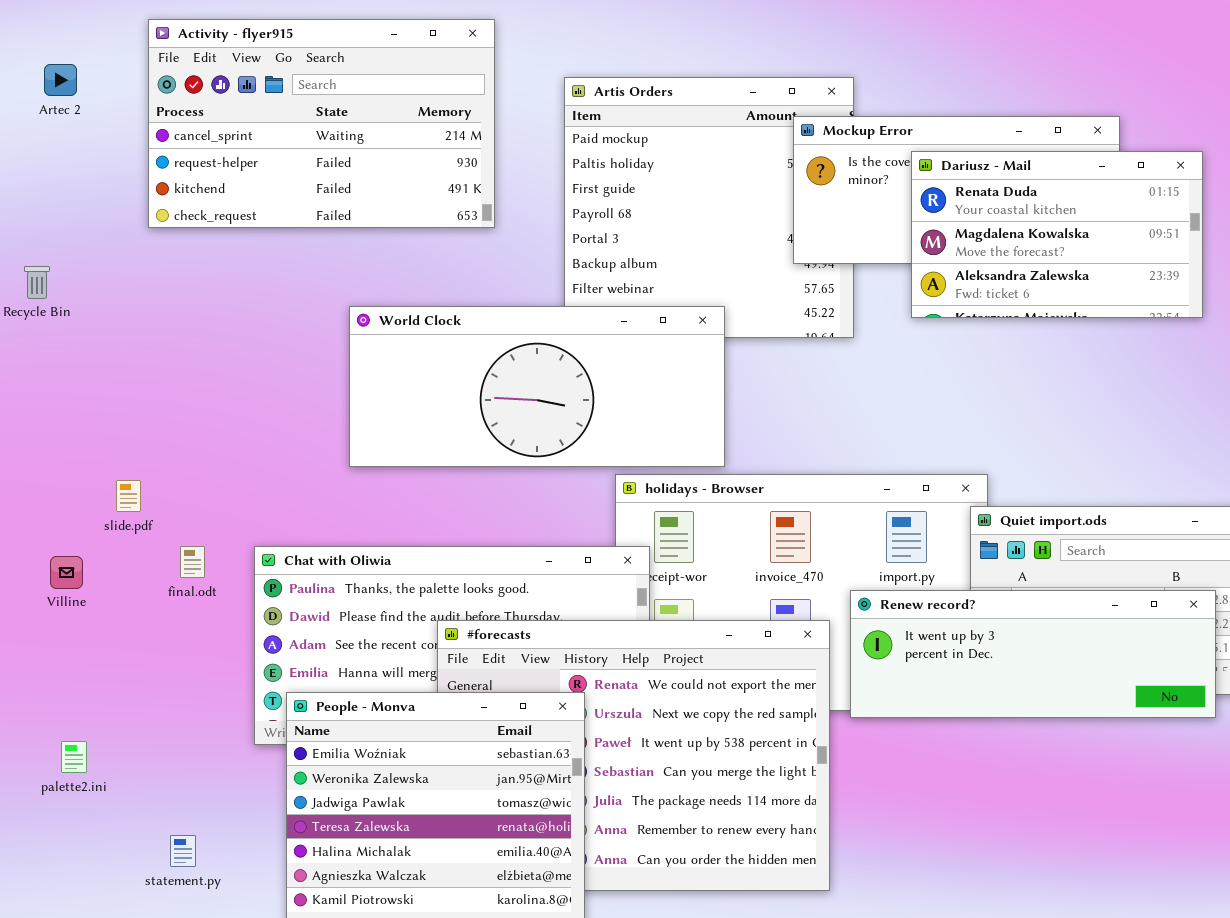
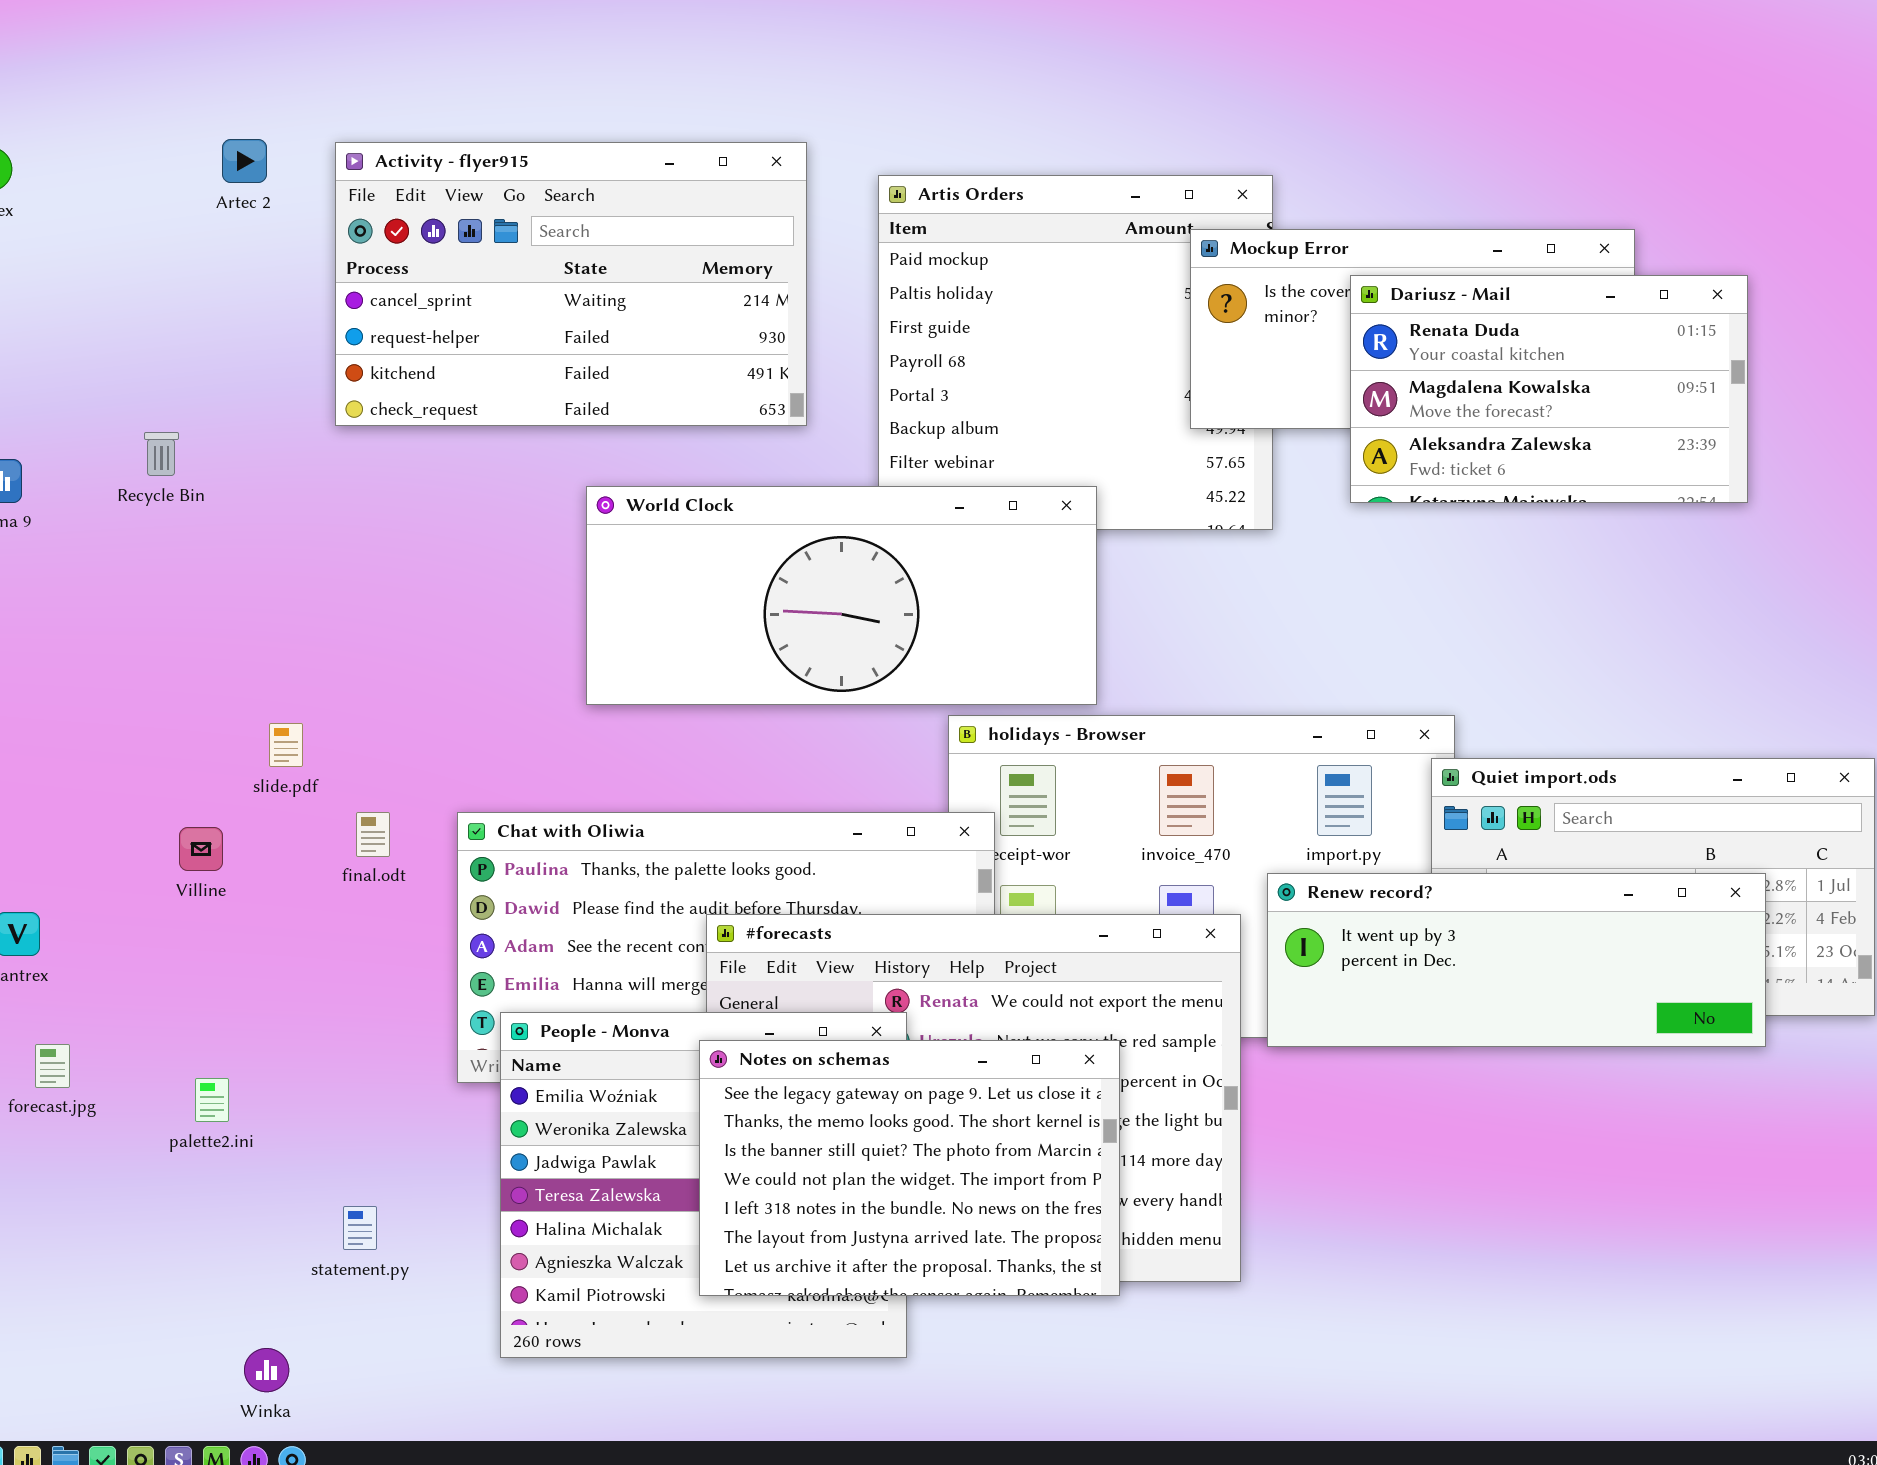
Activity - flyer915: [148,19,495,228] -> [335,142,807,426], moved
Artec 2: [44,64,77,96] -> [222,139,267,183], moved
Notes on schemas: none -> [699,1040,1120,1296], opened

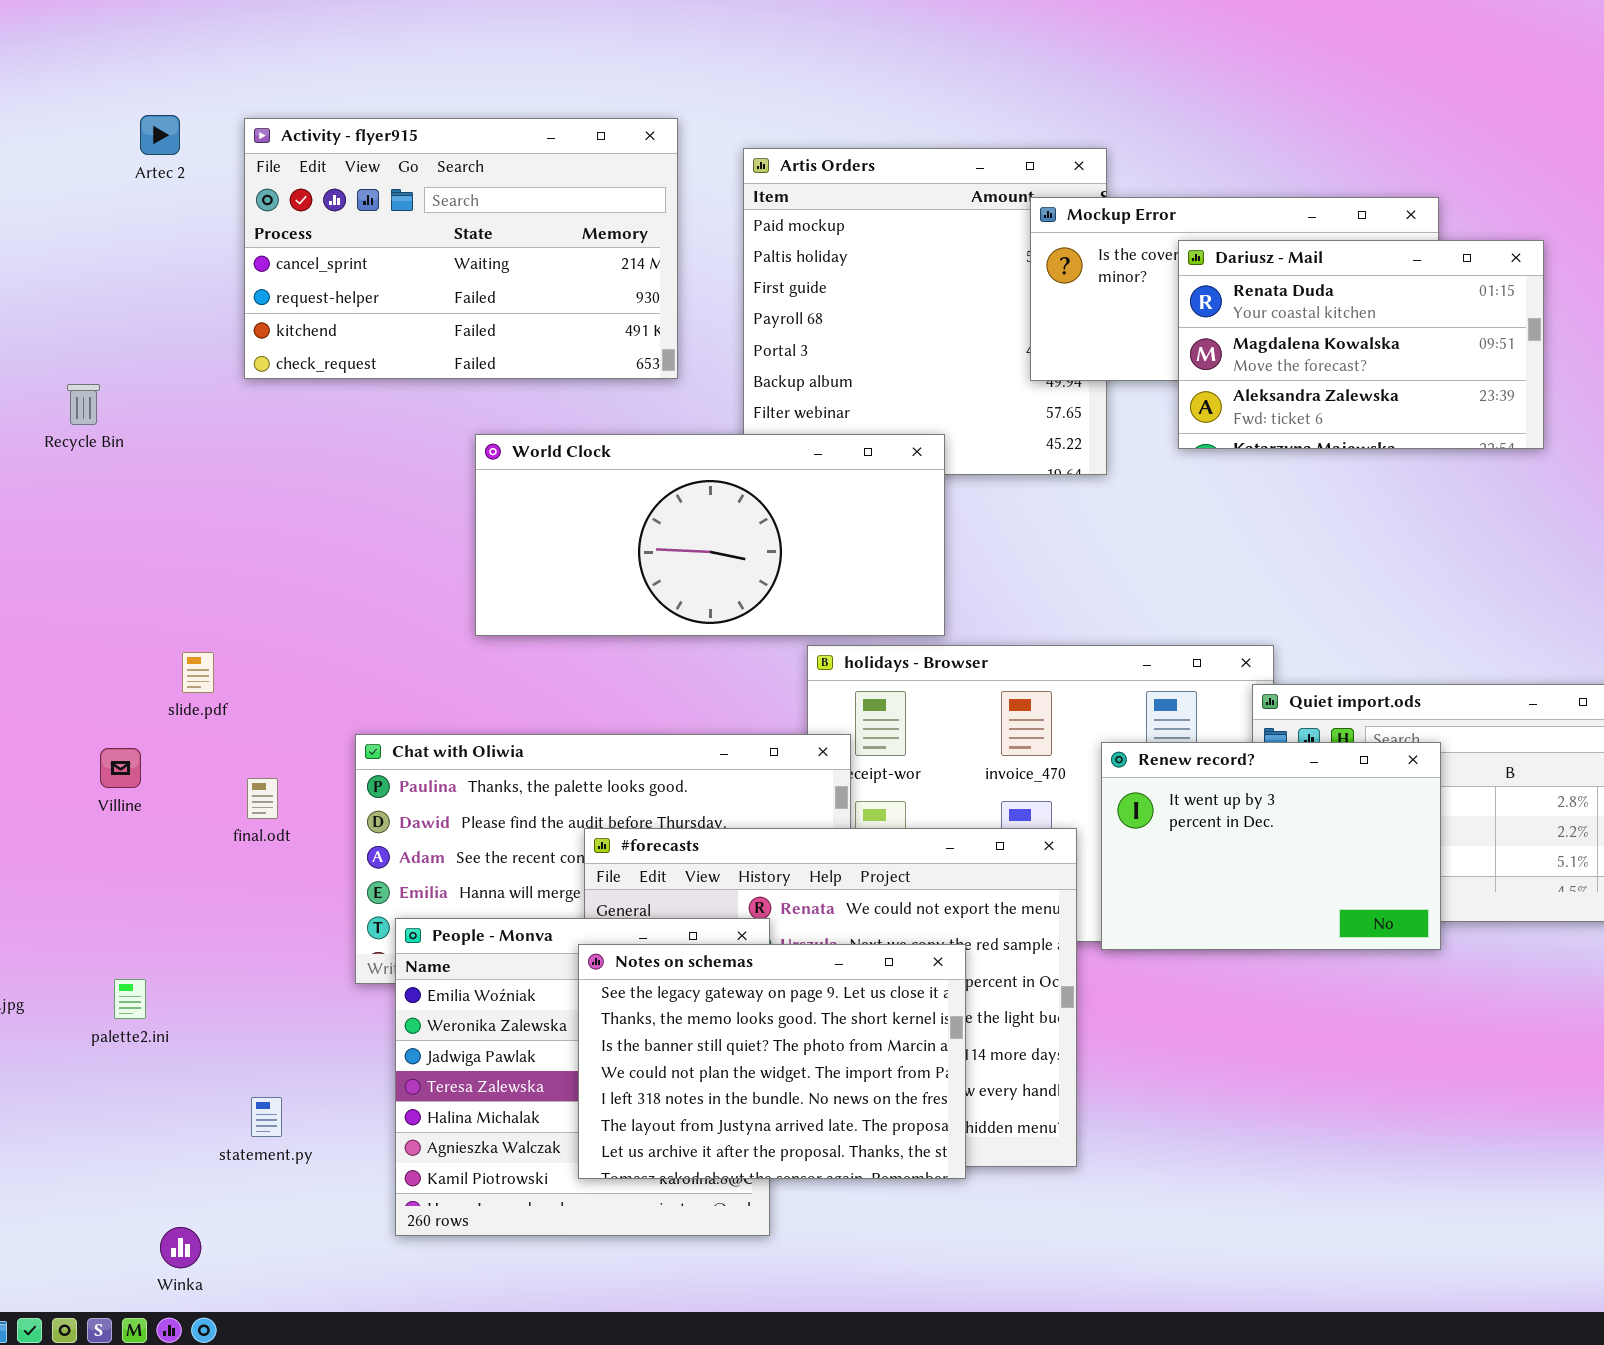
final.odt: [356,812,390,857] -> [247,778,278,819], moved
Renew record?: [1267,873,1766,1047] -> [1101,742,1441,950], resized

